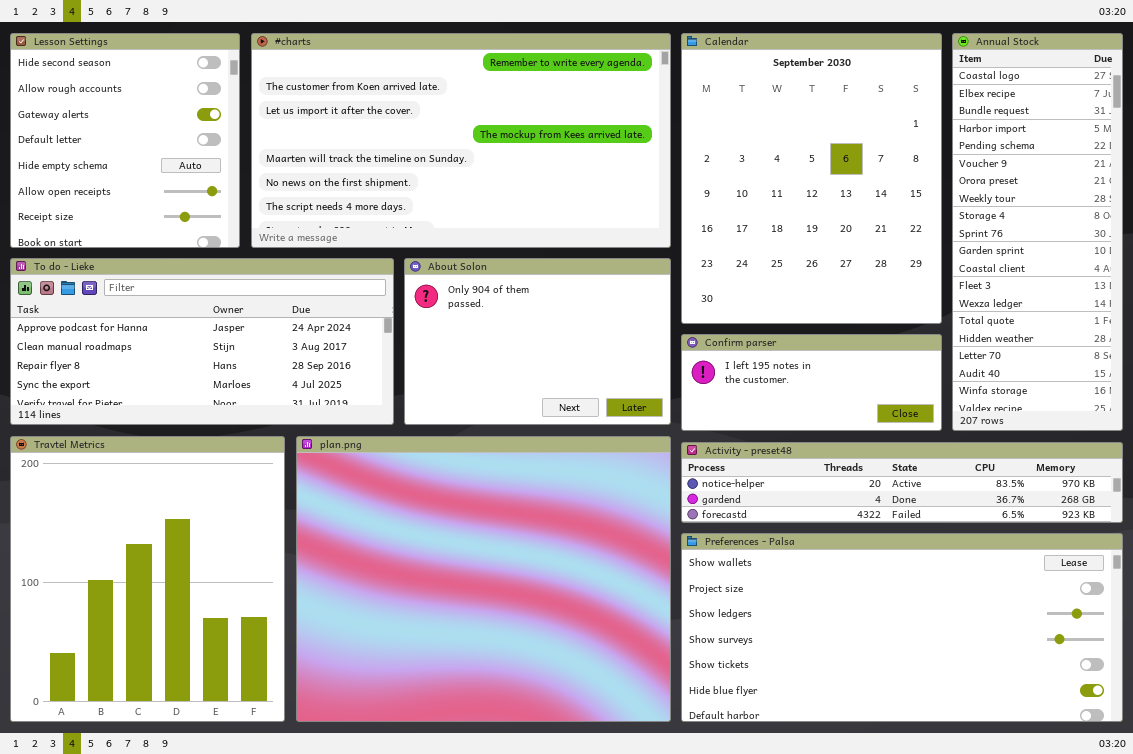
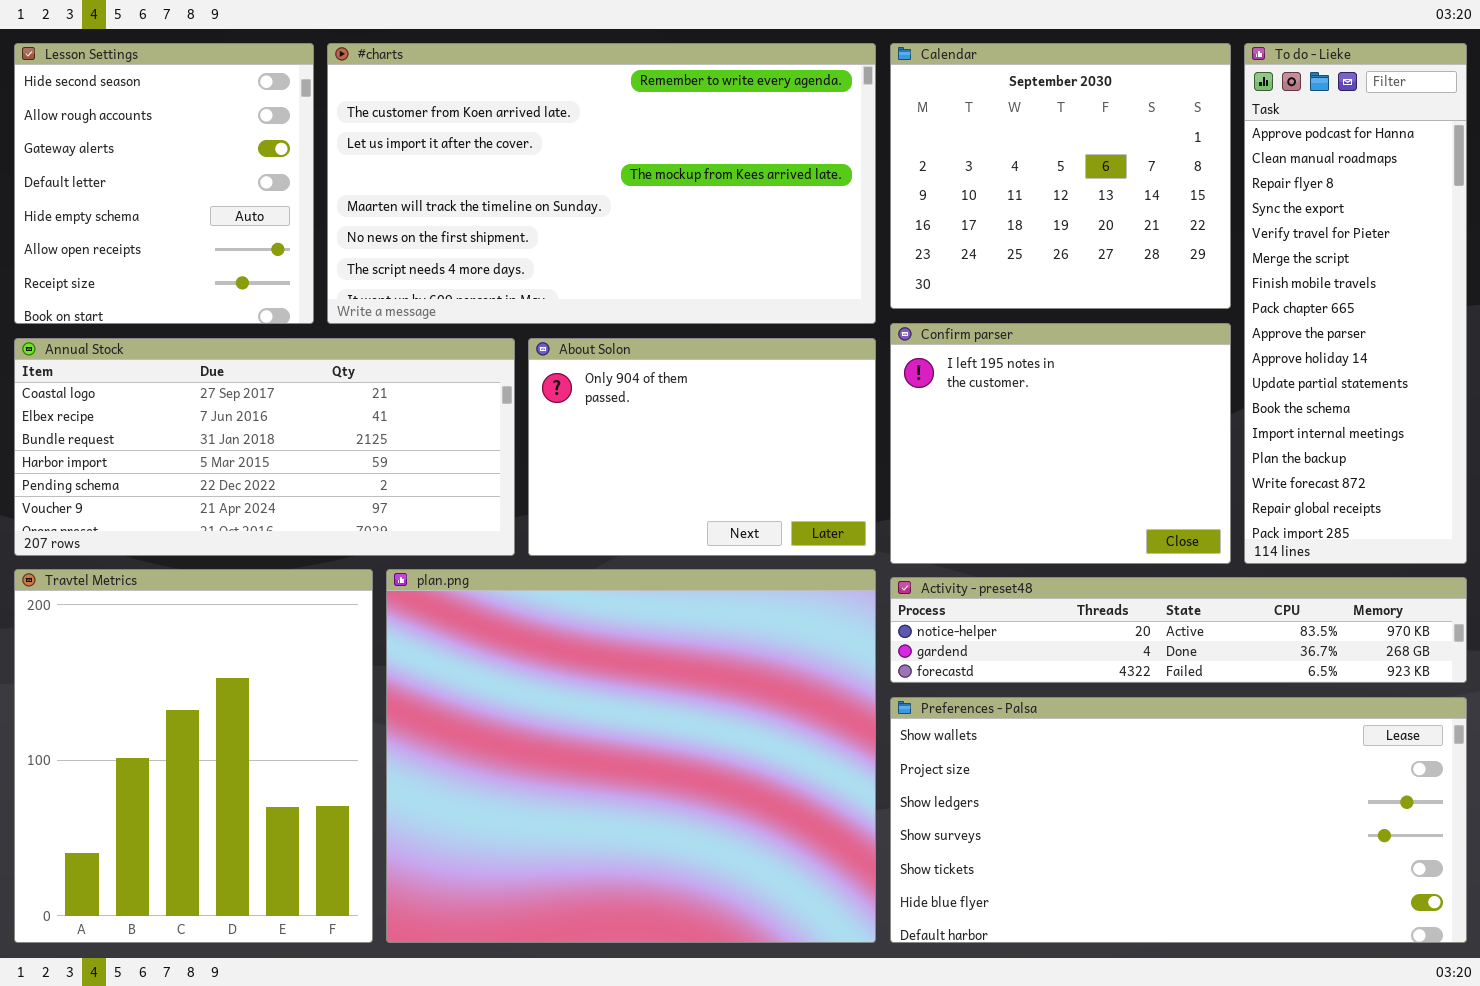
Calendar: [681,33,942,324] -> [890,43,1231,309], resized
Annual Stock: [952,33,1123,431] -> [14,338,515,556], moved, resized
To do - Lieke: [10,258,394,425] -> [1244,43,1467,564], moved, resized
Confirm parser: [681,334,942,431] -> [890,323,1231,564], resized

